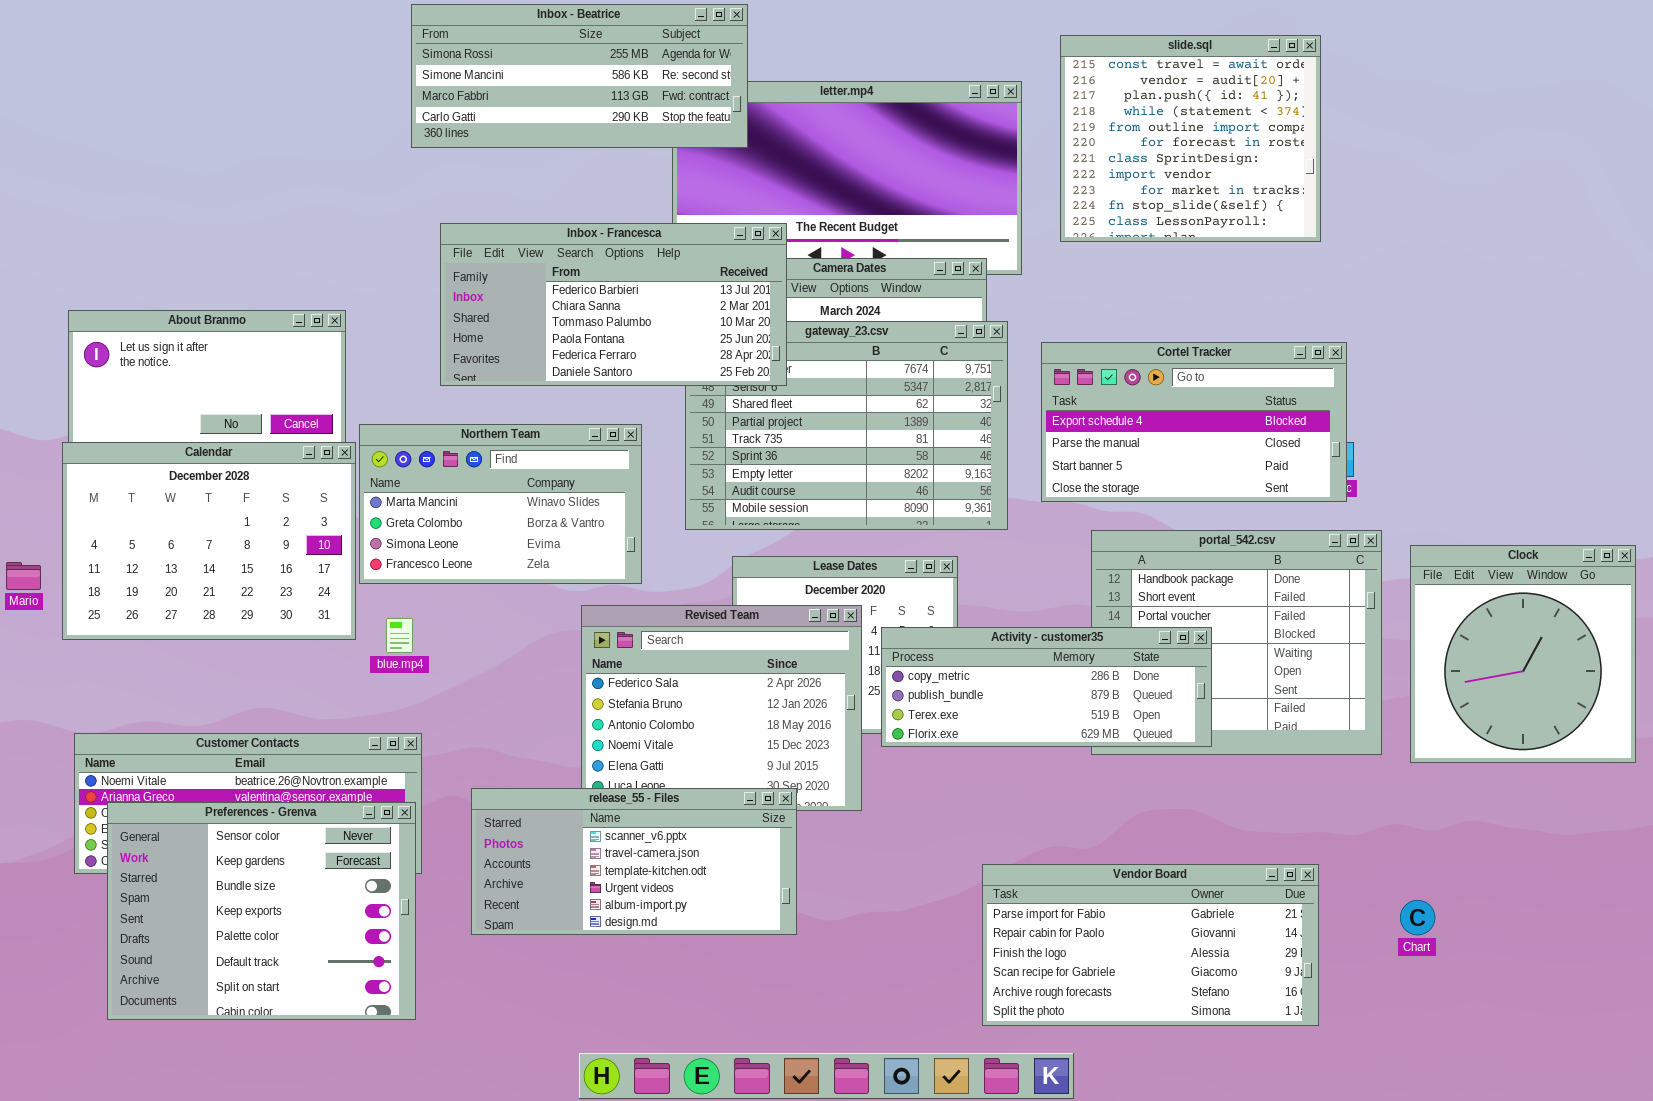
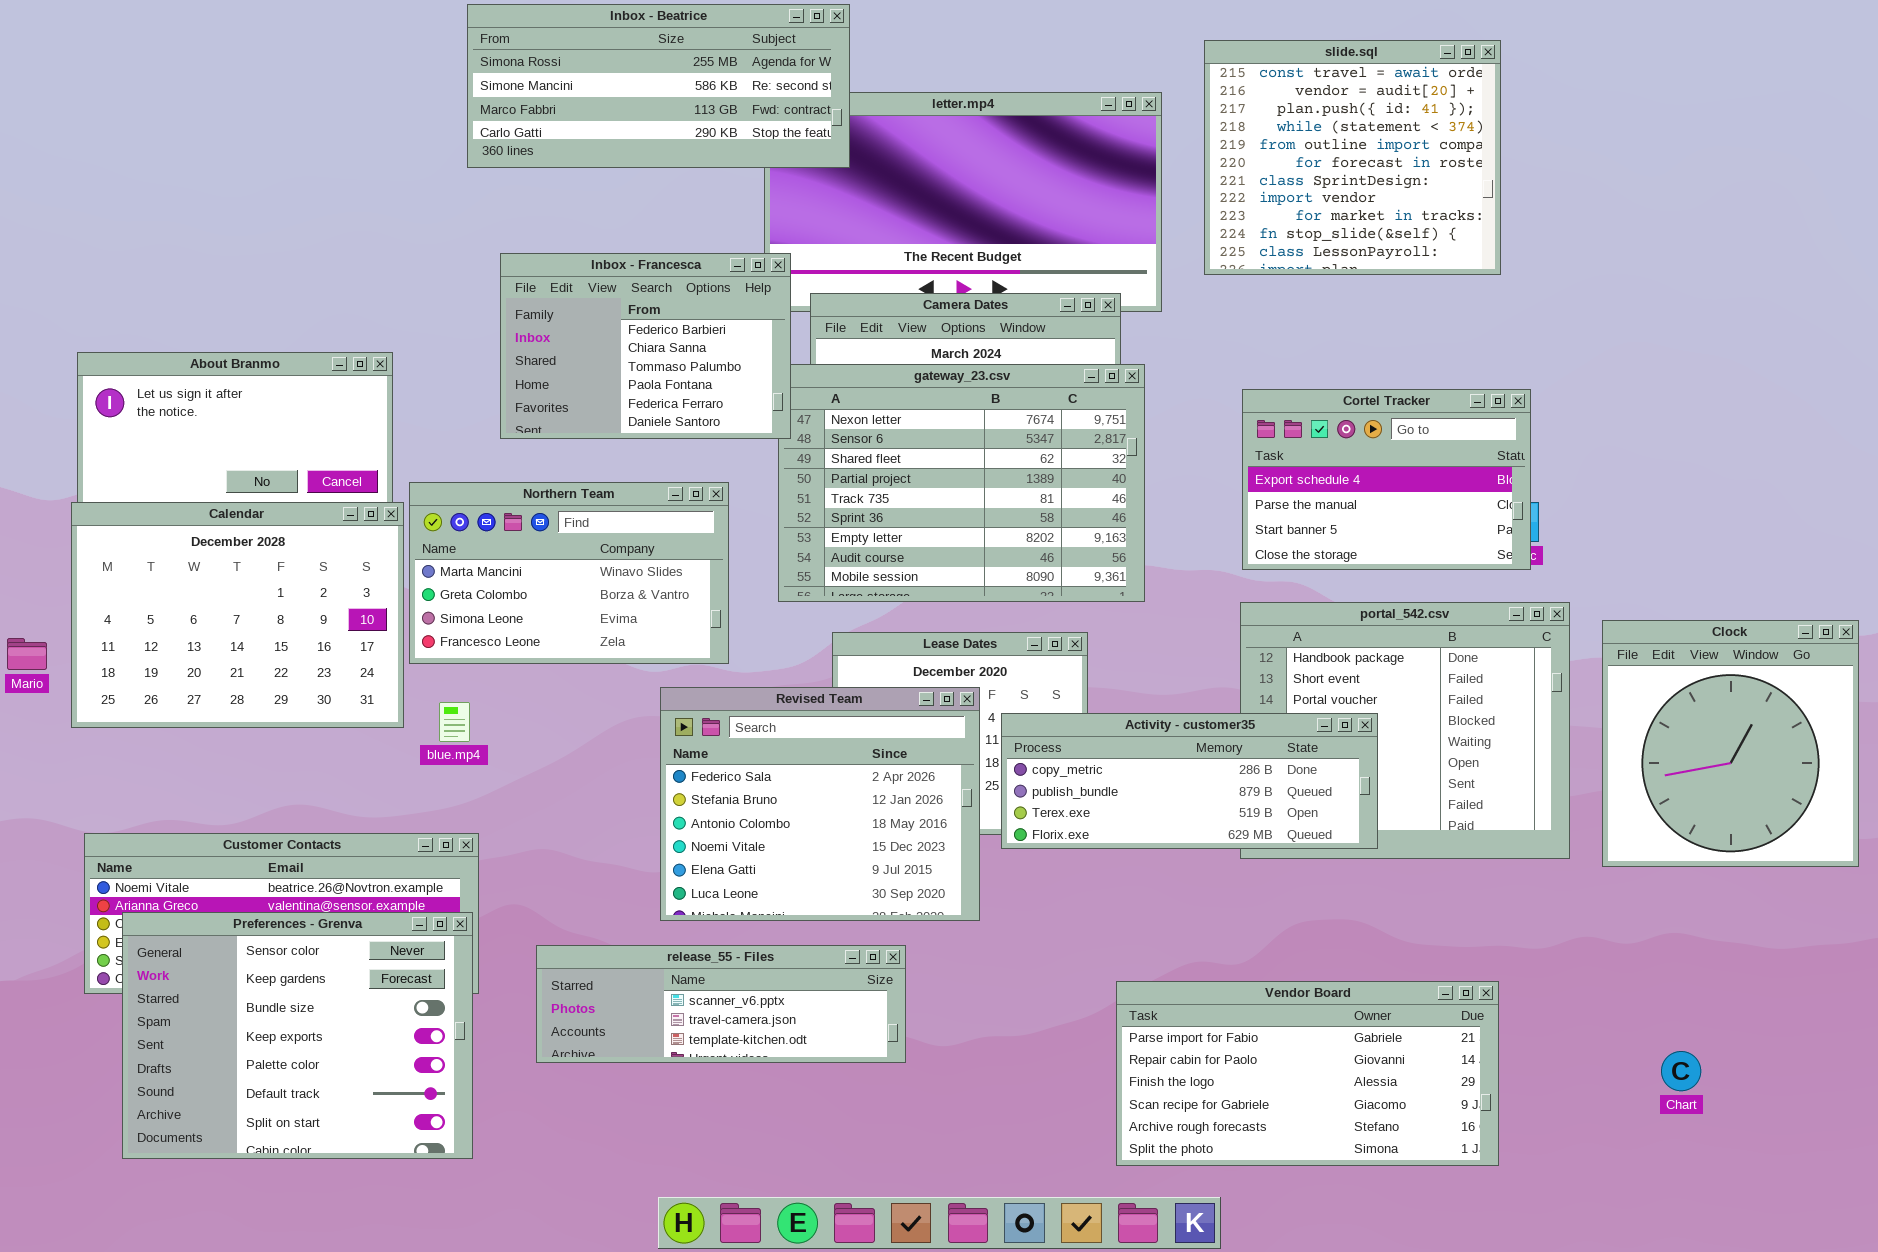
Inbox - Francesca: [440,223,787,386] -> [500,253,791,439], resized
Cortel Tracker: [1041,342,1347,502] -> [1242,389,1531,570], resized
release_55 - Files: [471,788,797,935] -> [536,945,906,1063], resized
Chart: [1400,900,1435,935] -> [1661,1051,1701,1091], moved

